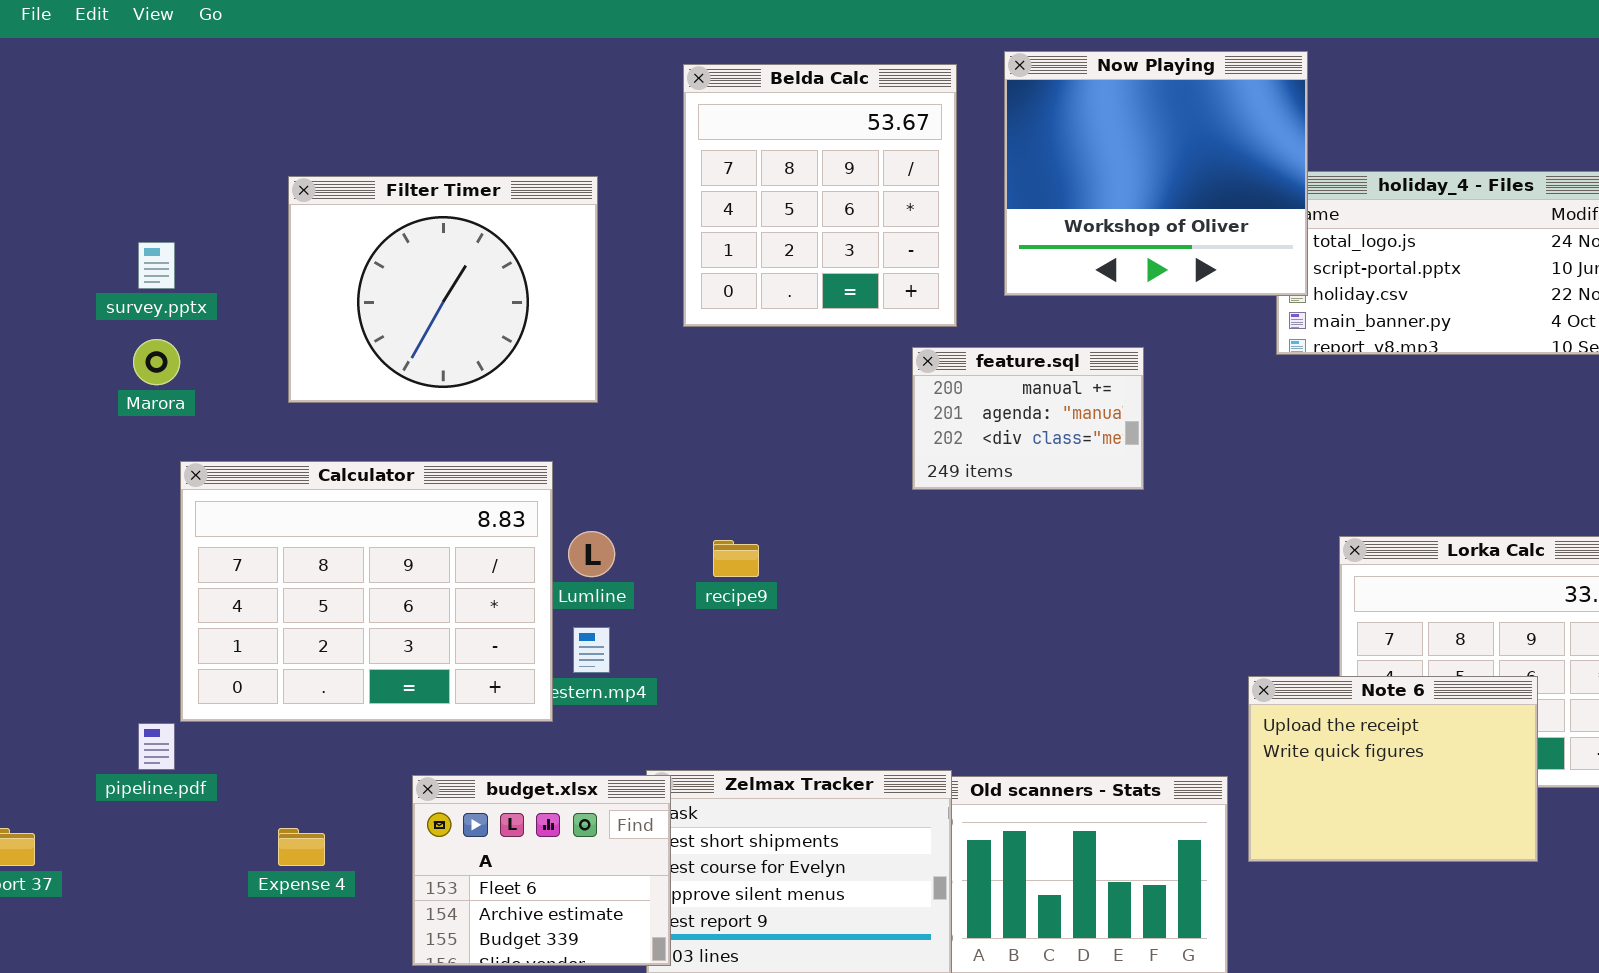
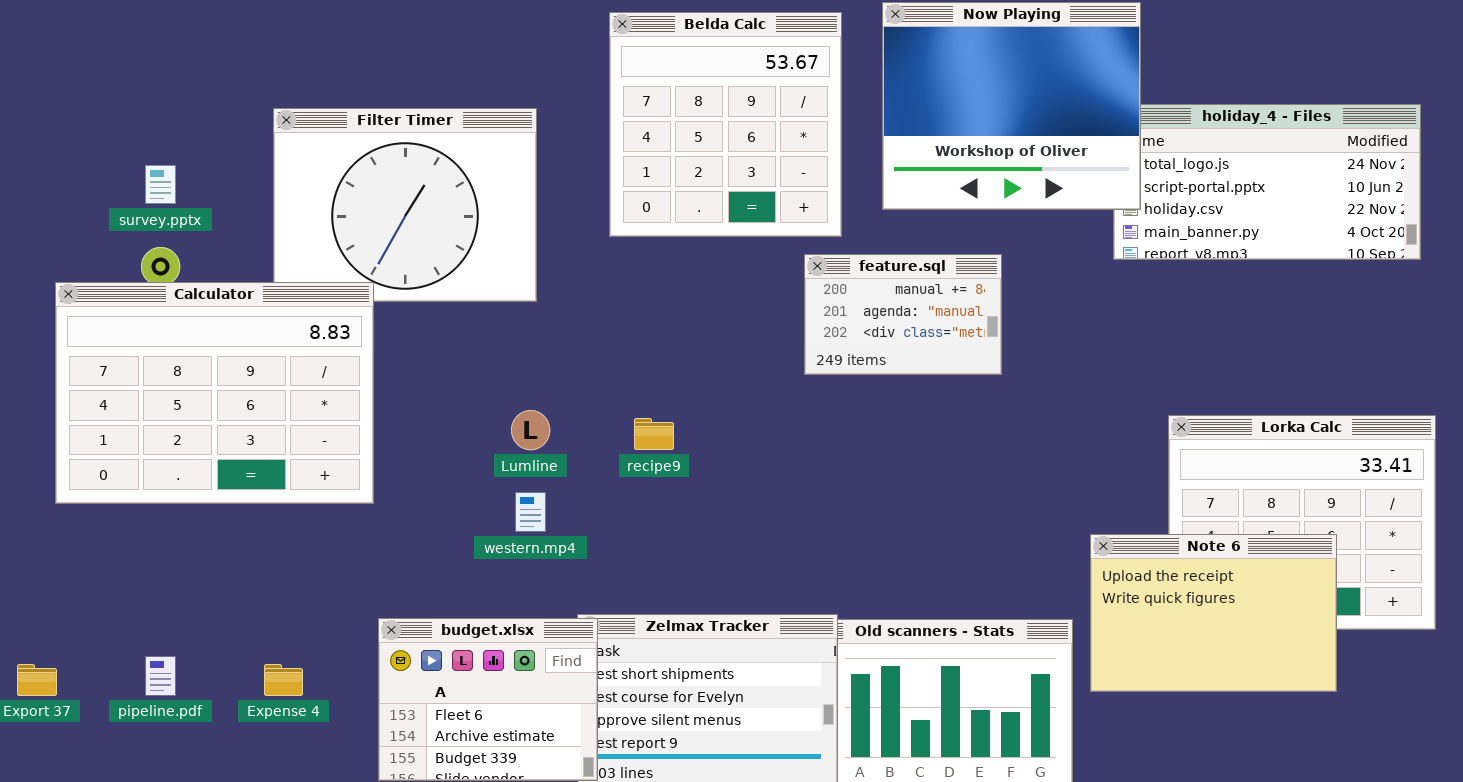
Calculator: [180,461,553,722] -> [55,282,374,504], moved
pipeline.pdf: [138,723,175,770] -> [145,656,176,696], moved

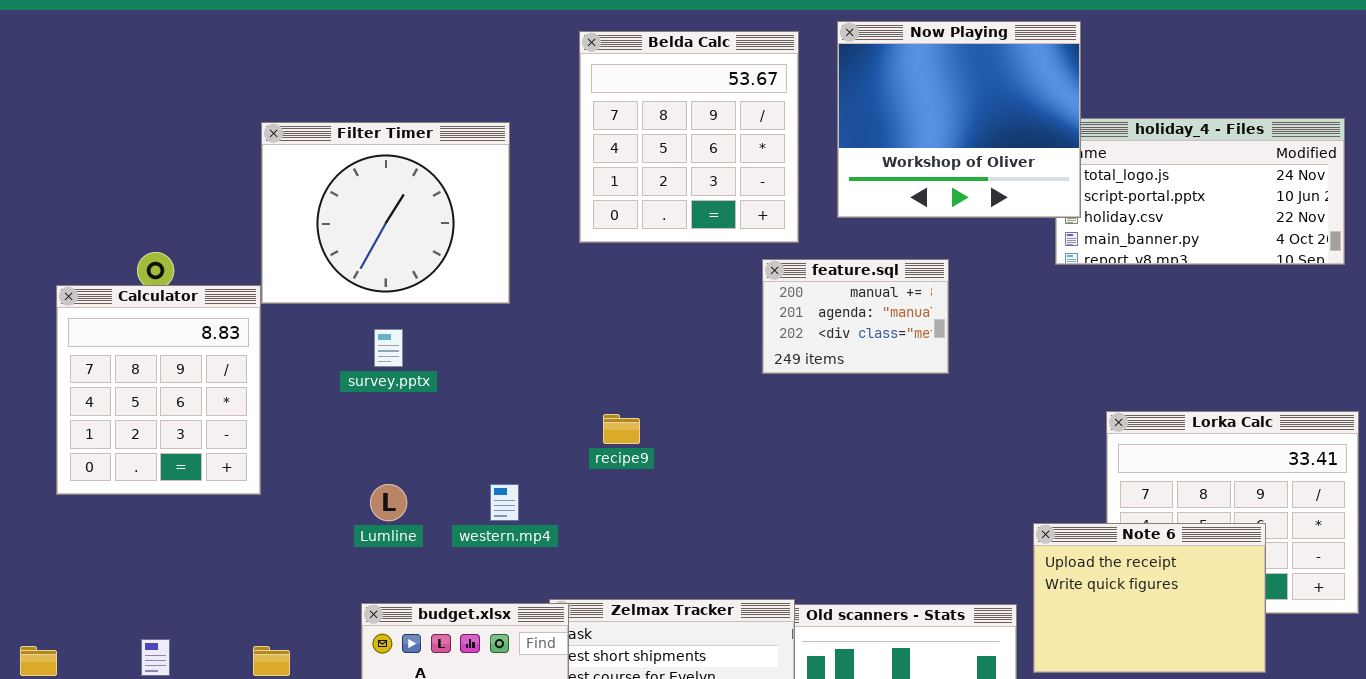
survey.pptx: [145,165,176,204] -> [374,329,403,367], moved
Calculator: [55,282,374,504] -> [56,285,261,495], resized
Lumline: [511,410,550,450] -> [370,484,407,521], moved

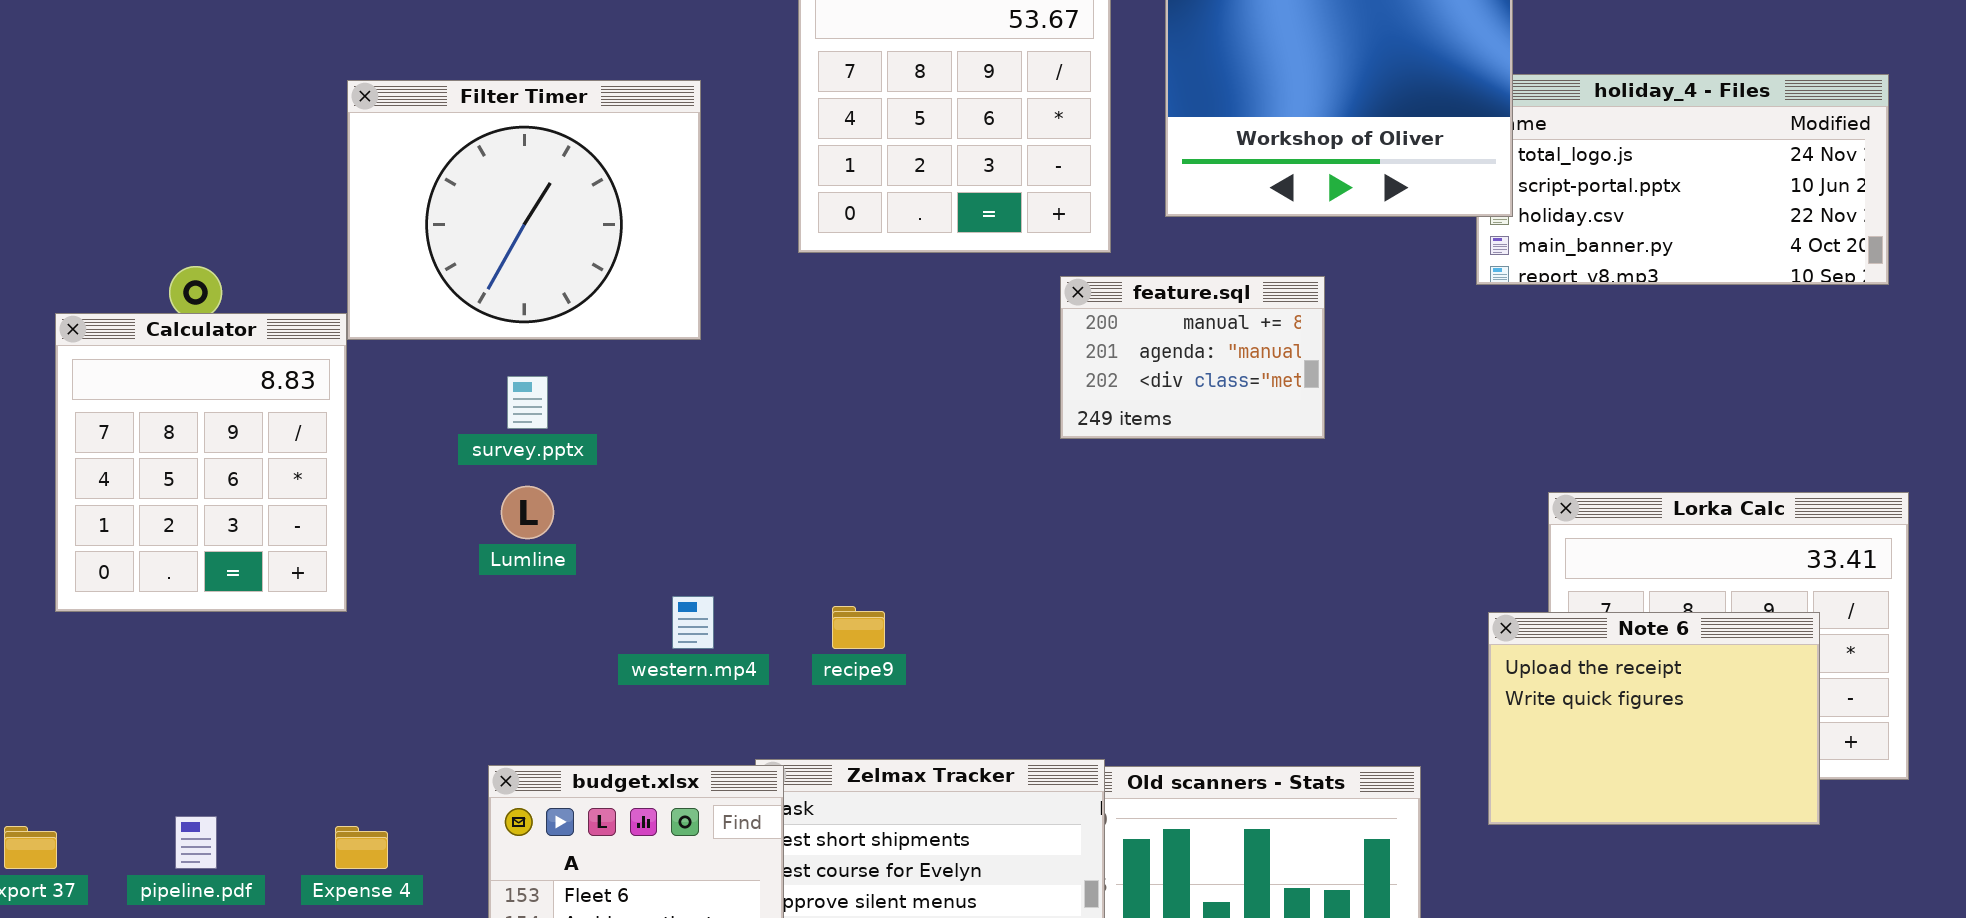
recipe9: [603,414,640,444] -> [832,606,885,649], moved
Lumline: [370,484,407,521] -> [501,486,554,539], moved
Note 6: [1033,523,1266,673] -> [1488,612,1820,825], moved

